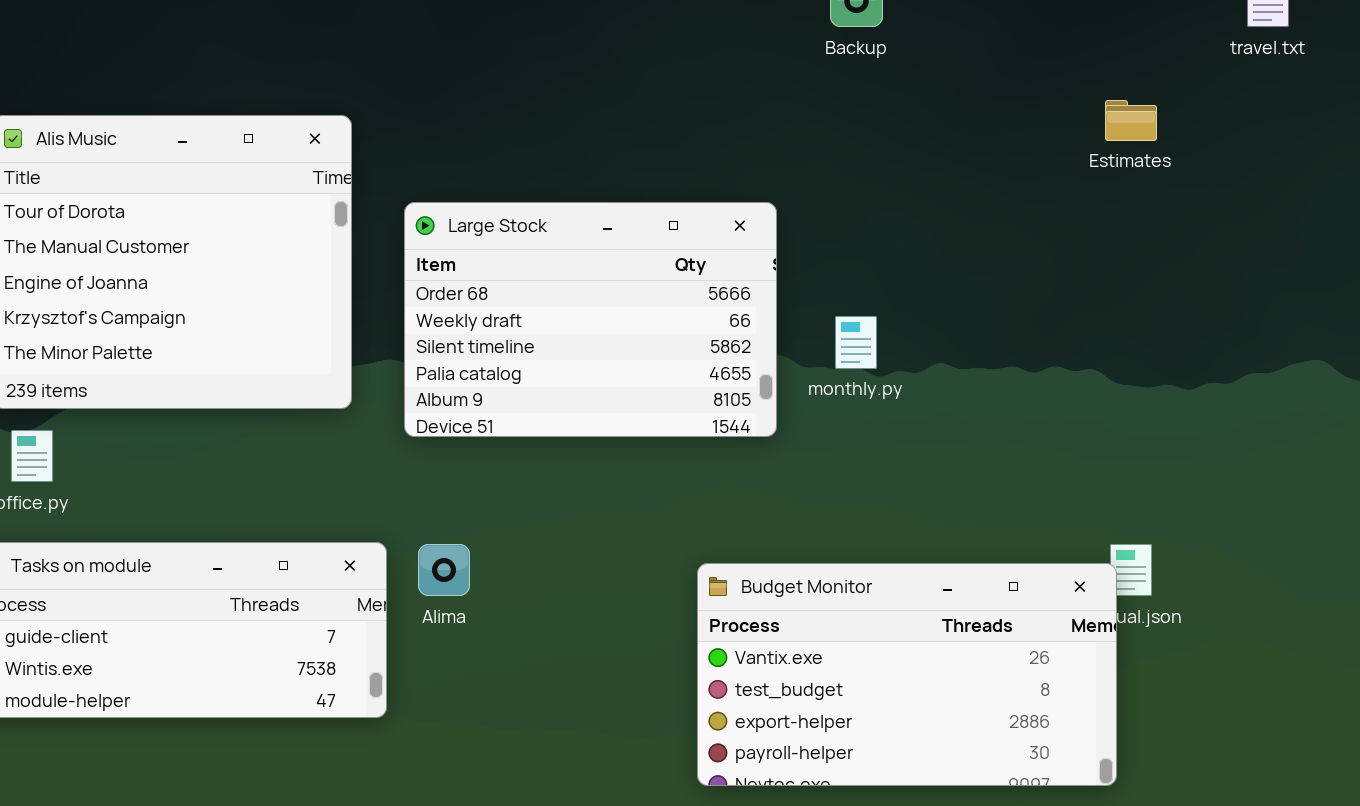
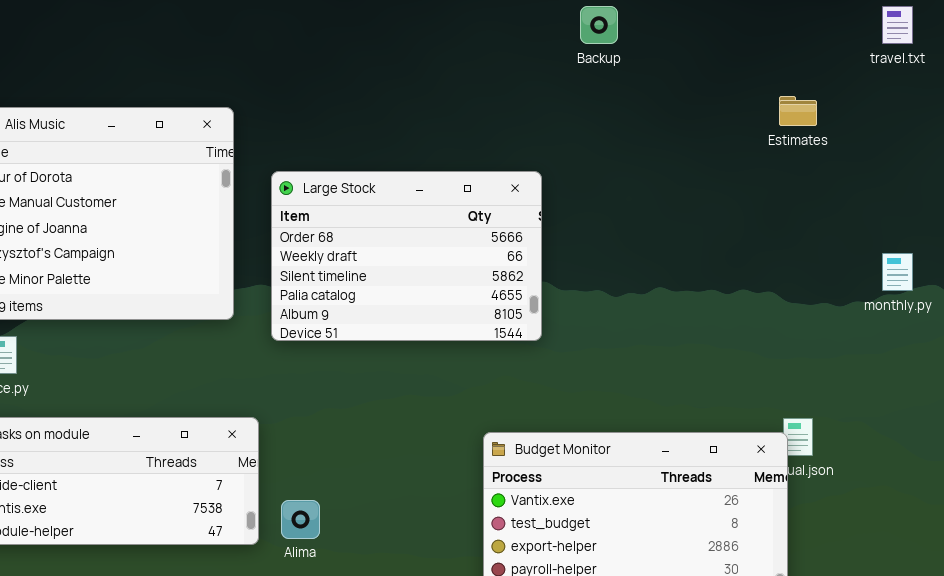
monthly.py: [835,316,877,369] -> [882,253,913,291], moved
Alima: [418,544,470,596] -> [281,500,320,539], moved

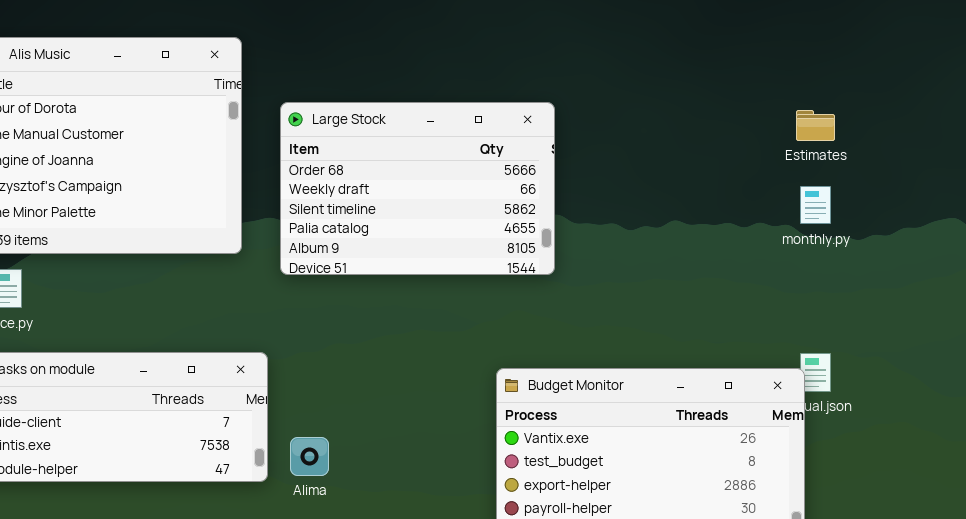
Estimates: [779,96,817,126] -> [796,110,835,141], moved
monthly.py: [882,253,913,291] -> [800,186,831,224], moved

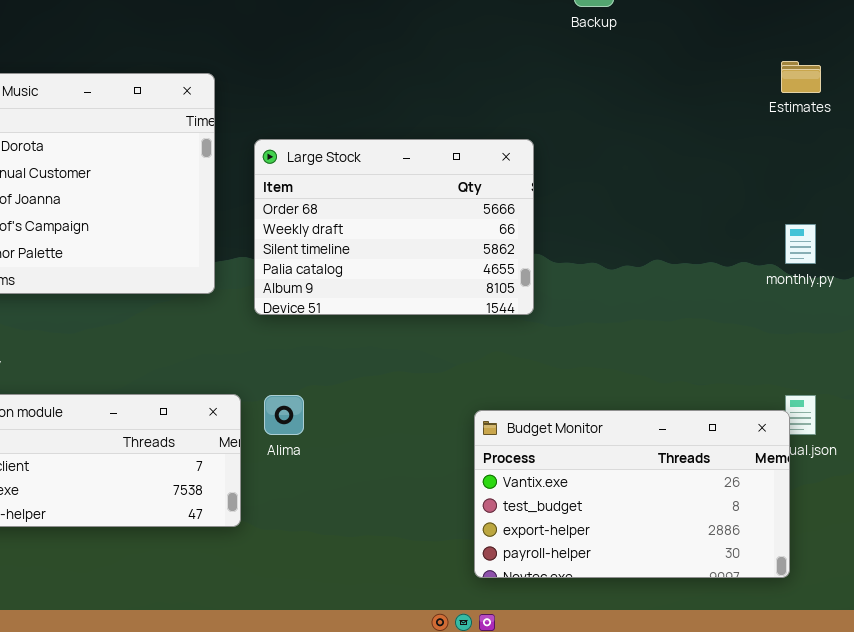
Estimates: [796,110,835,141] -> [781,61,821,93], moved
Alima: [290,437,329,476] -> [264,395,304,435], moved

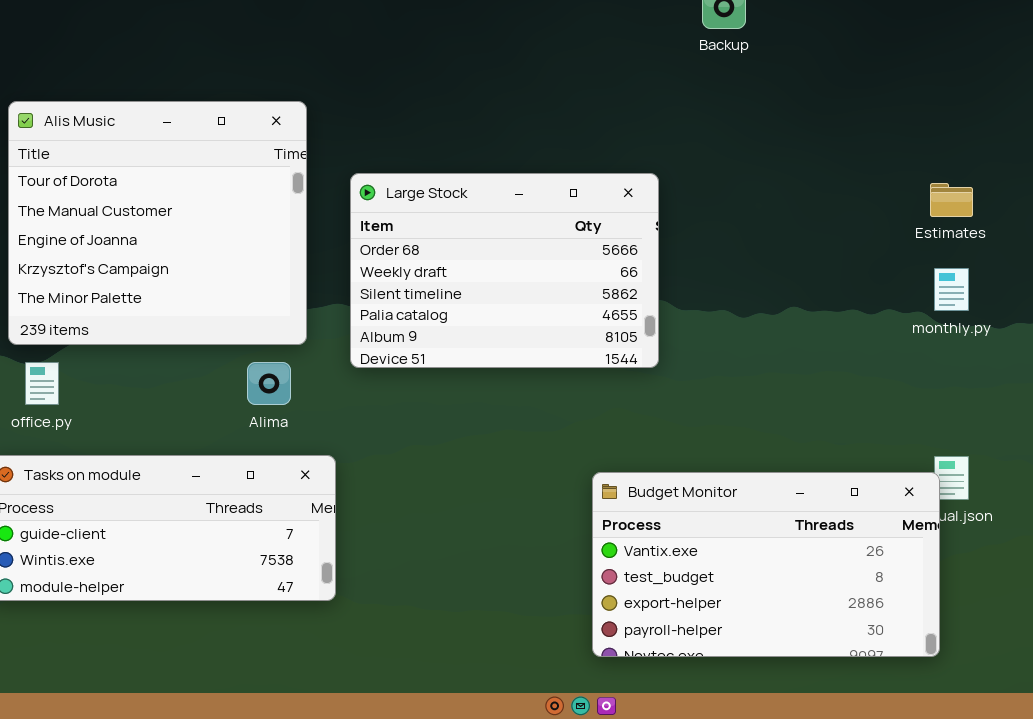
Estimates: [781,61,821,93] -> [930,183,973,217], moved
Alima: [264,395,304,435] -> [247,362,291,405], moved

